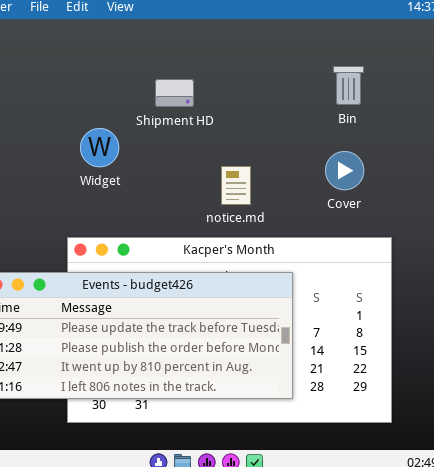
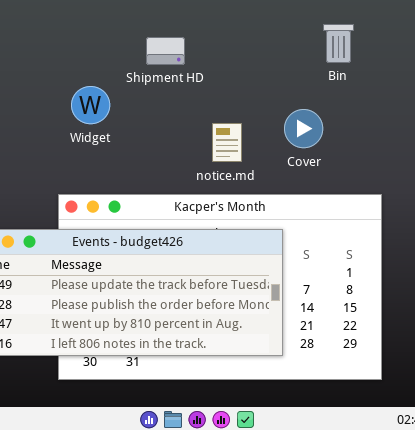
Cover: [325,151,364,190] -> [284,109,323,148], moved

